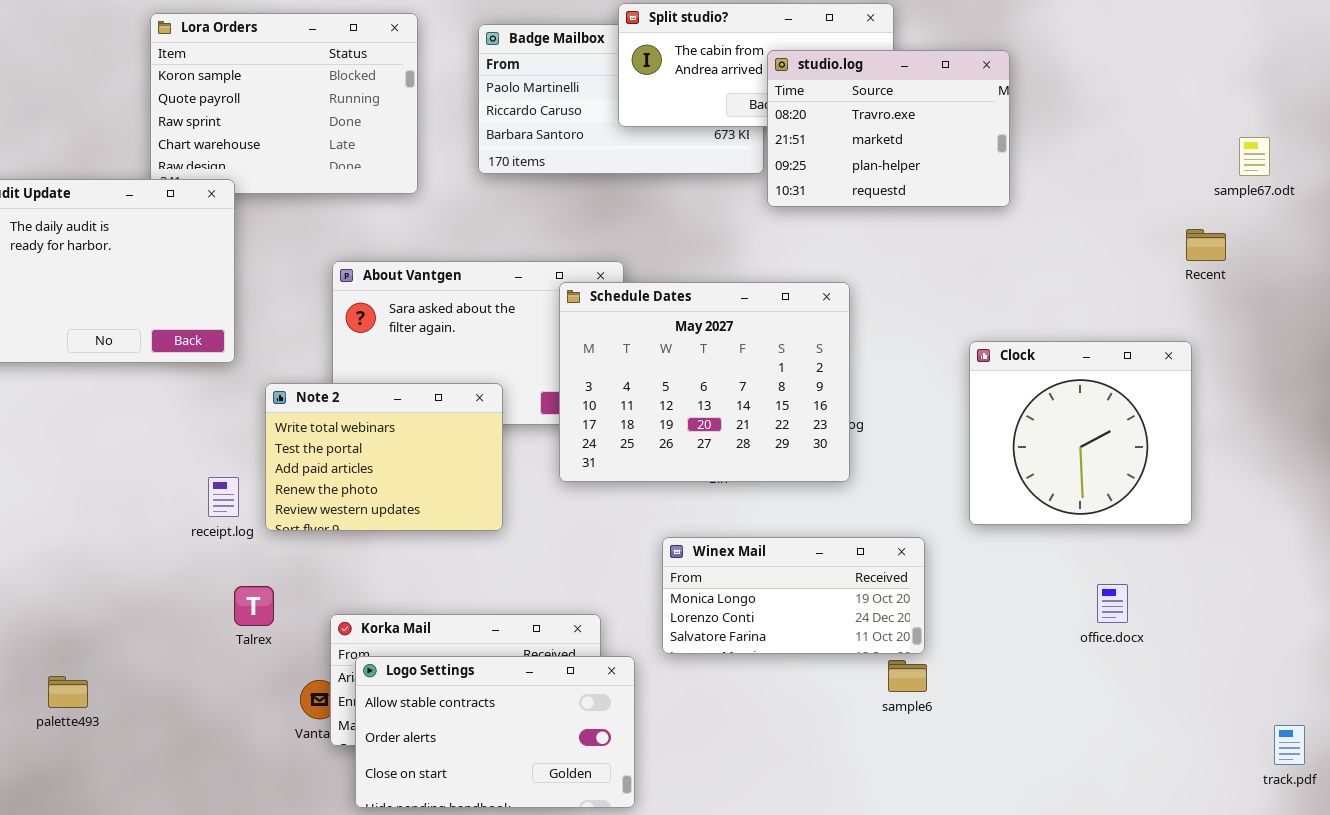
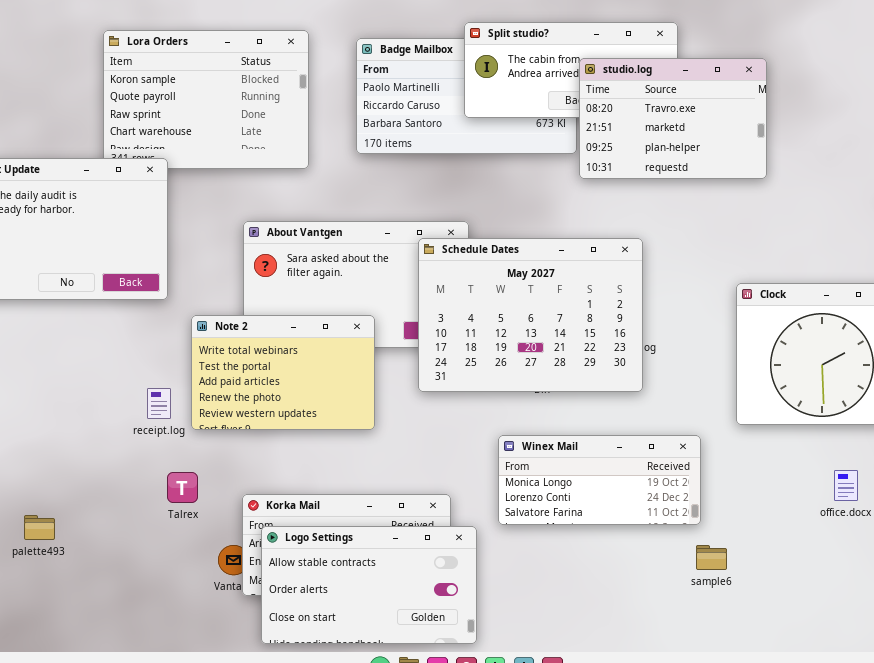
sample6: [888,660,927,692] -> [696,545,727,570], moved
palette493: [48,676,88,708] -> [24,515,55,540], moved

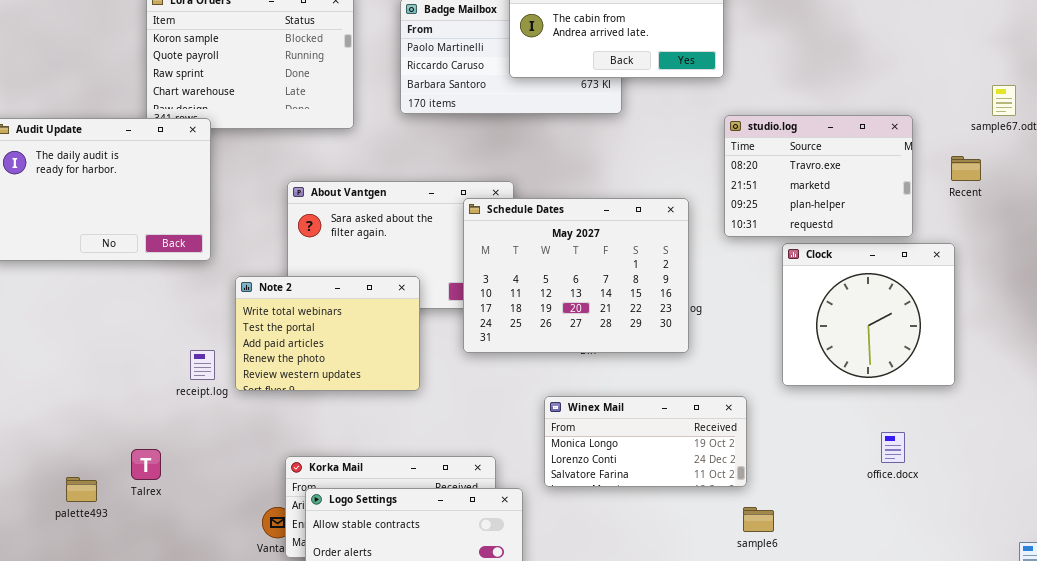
studio.log: [579,58,767,179] -> [724,115,913,237], moved
Talrex: [167,472,198,503] -> [131,449,161,480], moved

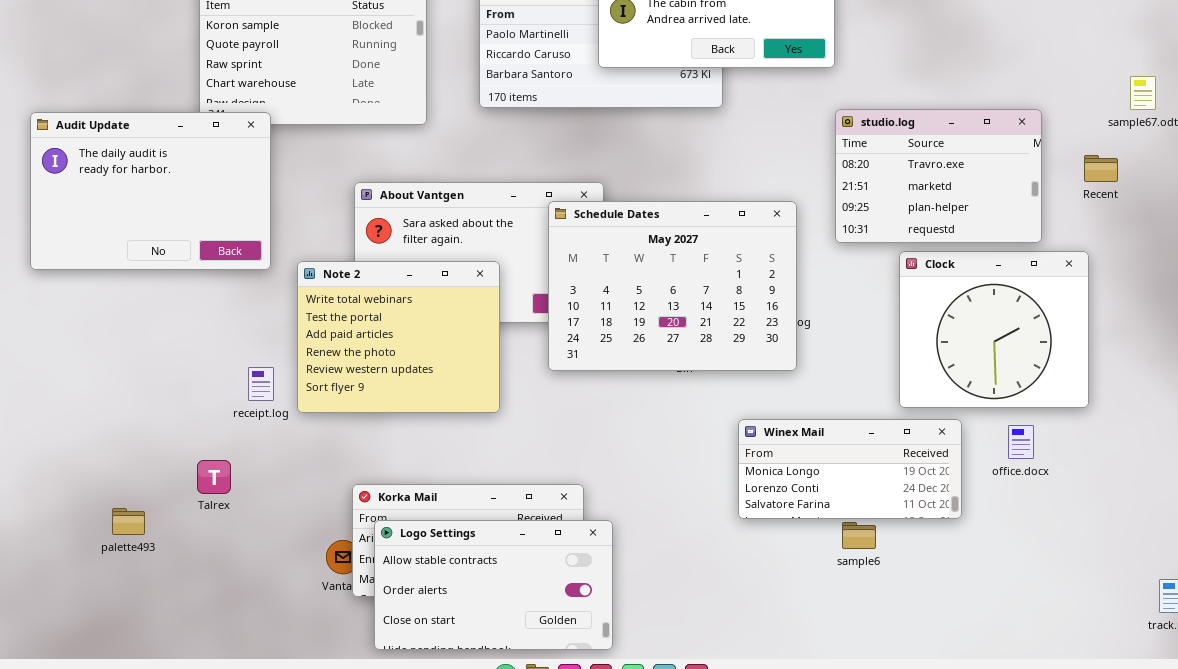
Note 2: [235,276,420,391] -> [297,261,500,413], resized
Winex Mail: [544,396,747,487] -> [738,419,962,519], moved
office.docx: [881,432,905,463] -> [1008,425,1034,459], moved
Talrex: [131,449,161,480] -> [197,460,231,494], moved
sample6: [743,507,774,532] -> [842,522,876,549], moved

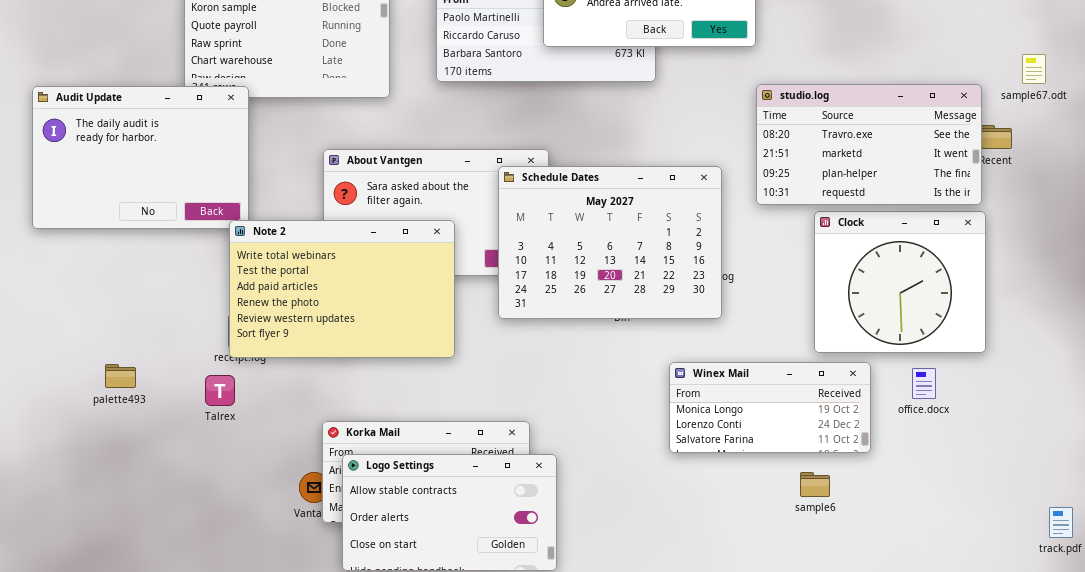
studio.log: [835,109,1042,243] -> [756,84,982,205], resized
Note 2: [297,261,500,413] -> [229,220,455,358], resized
Talrex: [197,460,231,494] -> [205,375,235,406], moved
palette493: [112,508,145,535] -> [105,364,136,388], moved
sample6: [842,522,876,549] -> [800,472,830,497], moved

